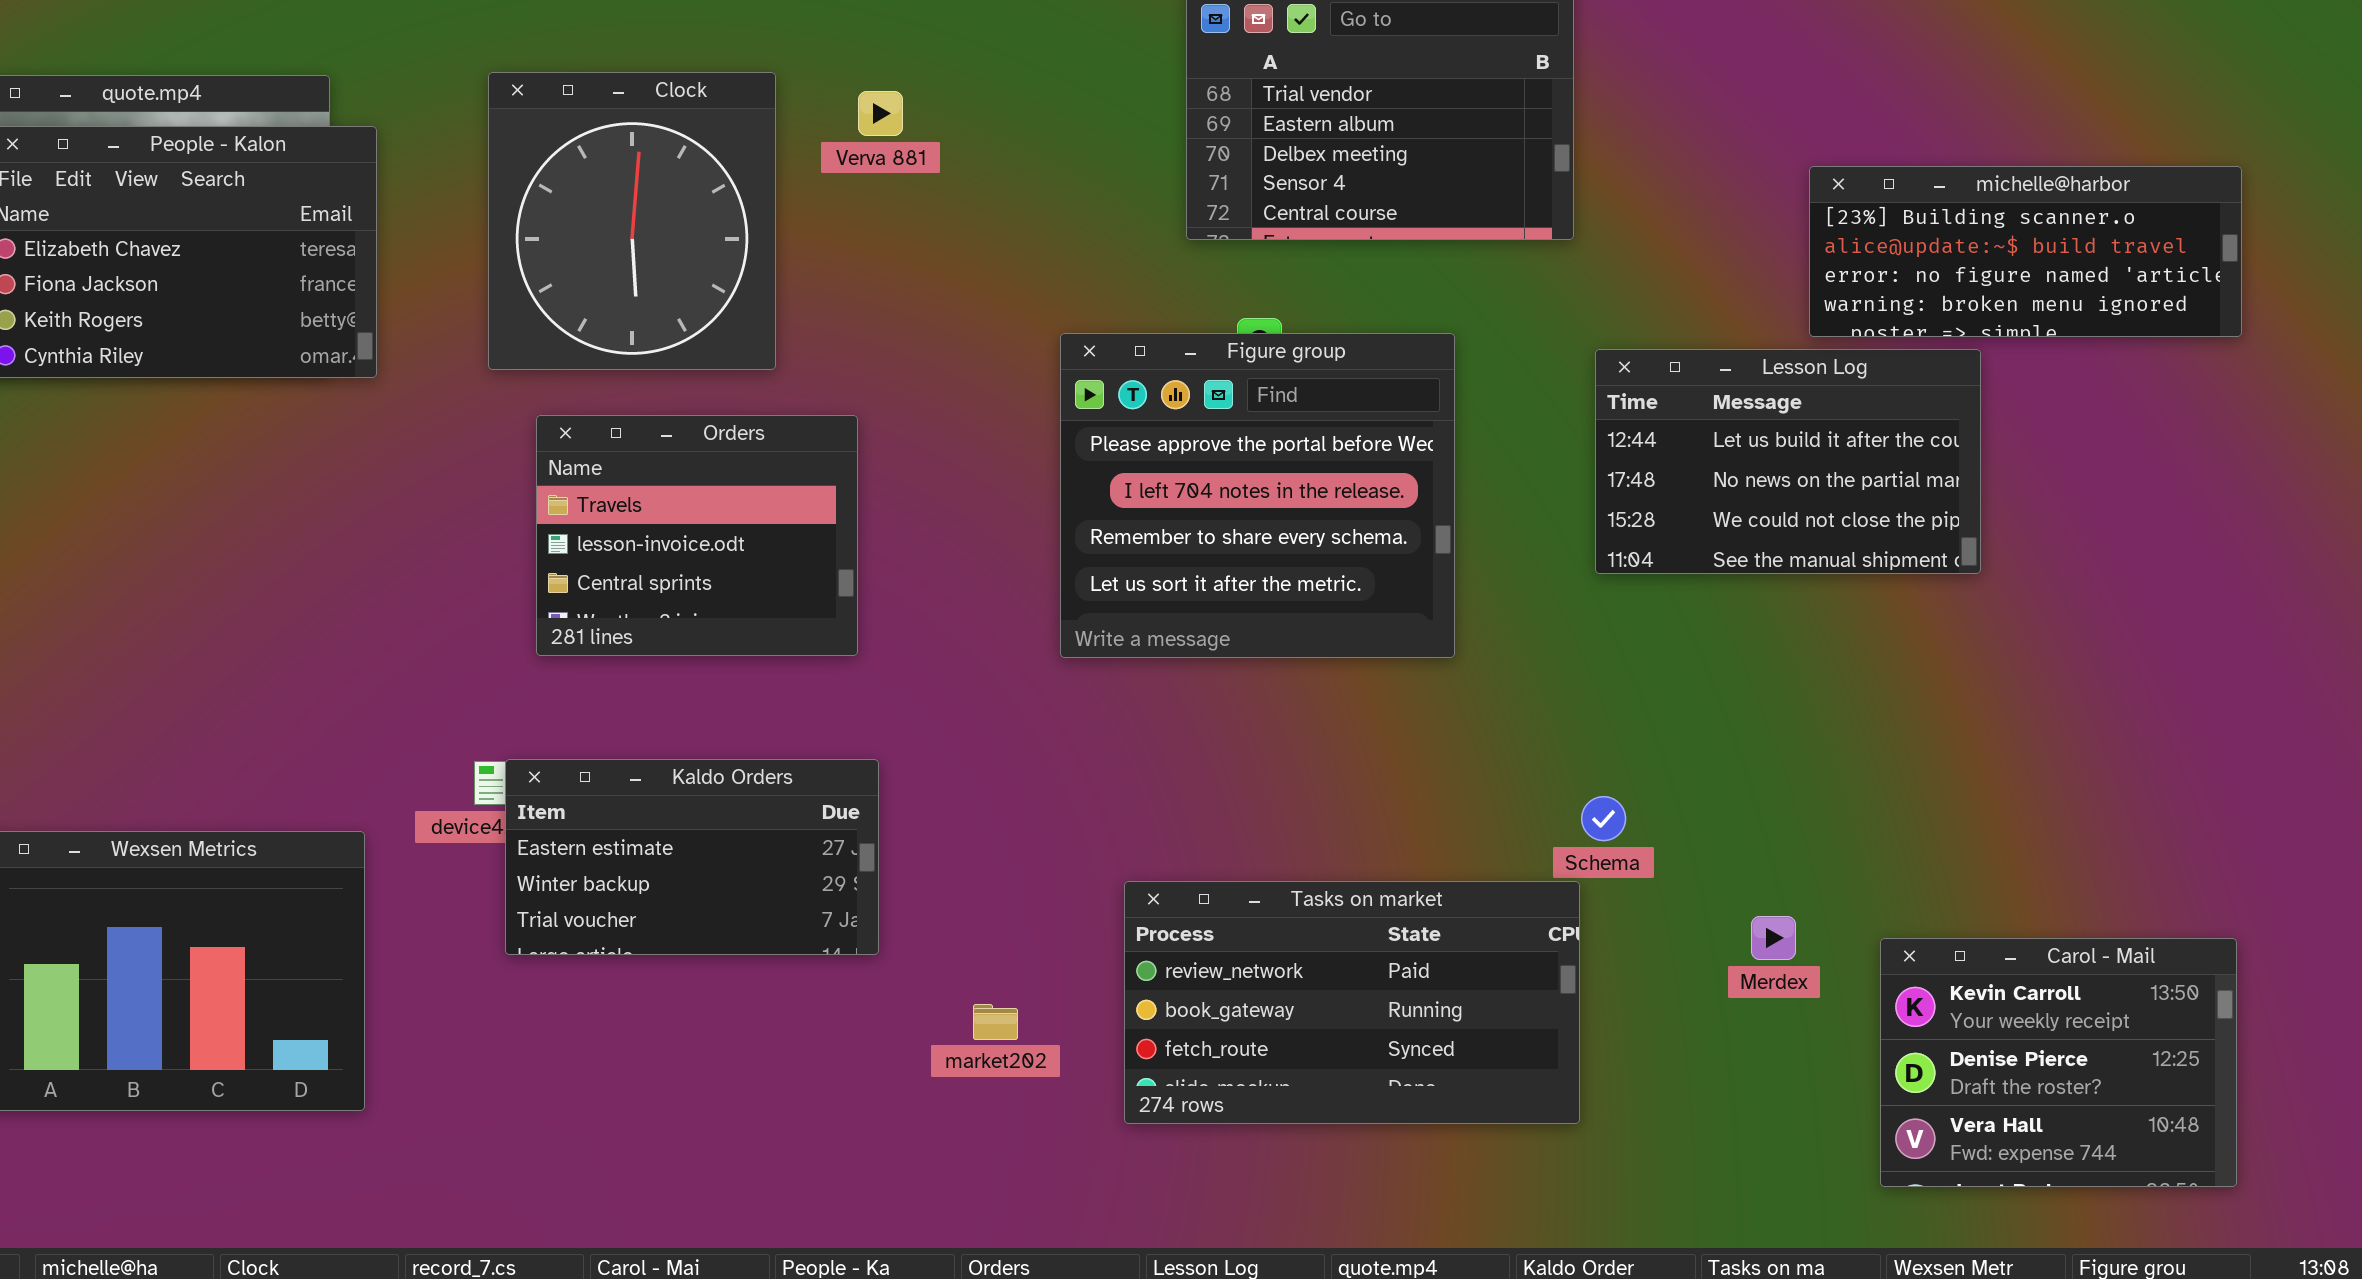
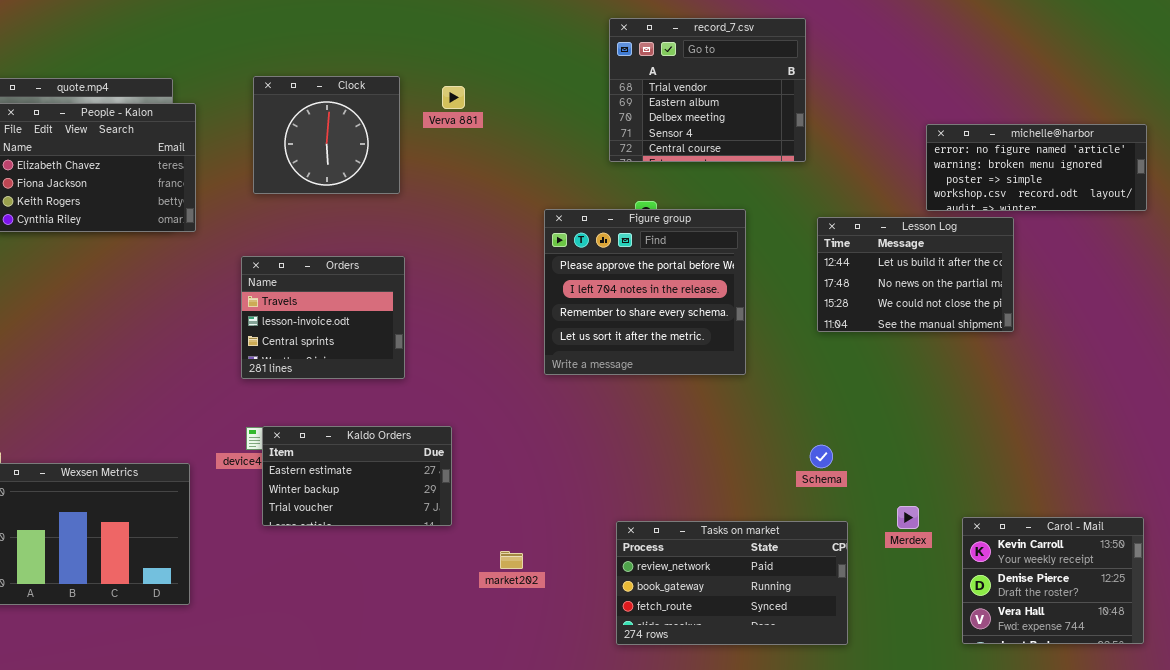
Clock: [488,72,776,370] -> [253,76,400,194], resized
michelle@harbor: [1809,166,2242,337] -> [926,124,1147,211], scrolled down 2 rows
Orders: [536,415,858,656] -> [241,256,405,379], moved
Tasks on market: [1124,881,1580,1124] -> [616,521,848,645], moved

